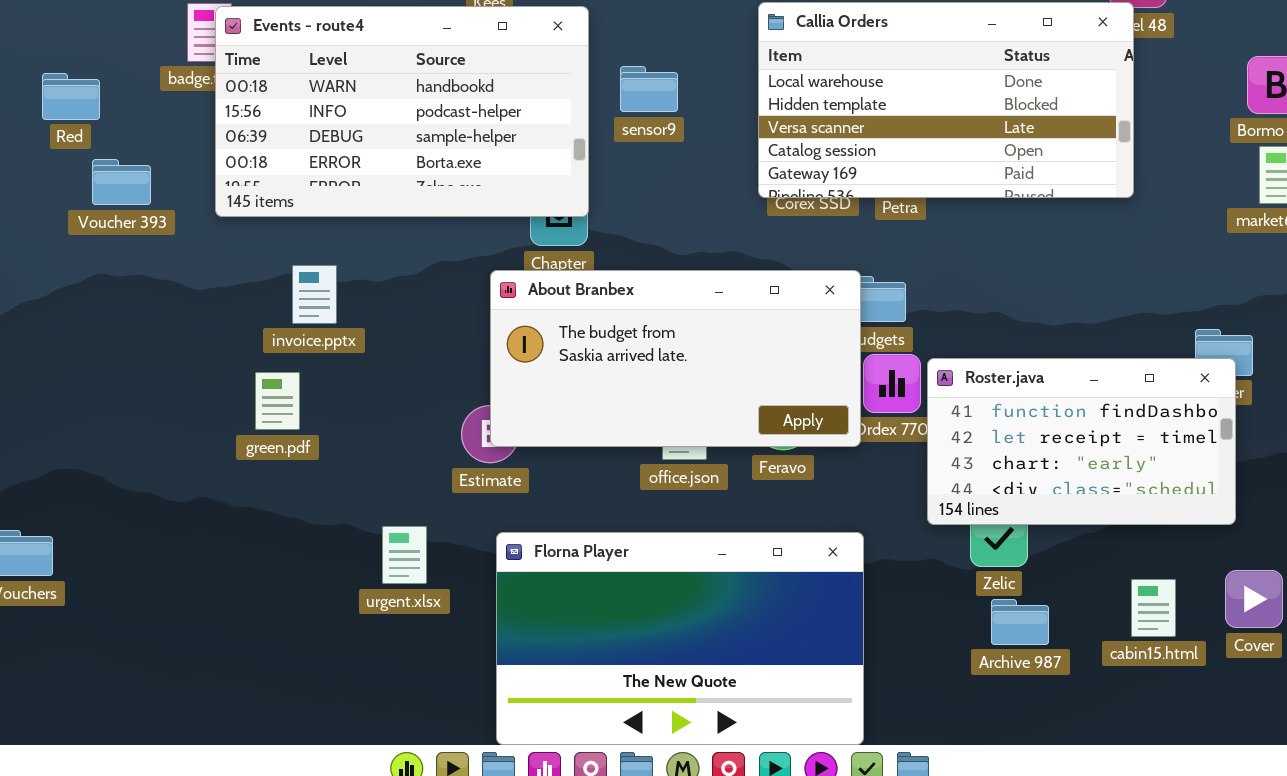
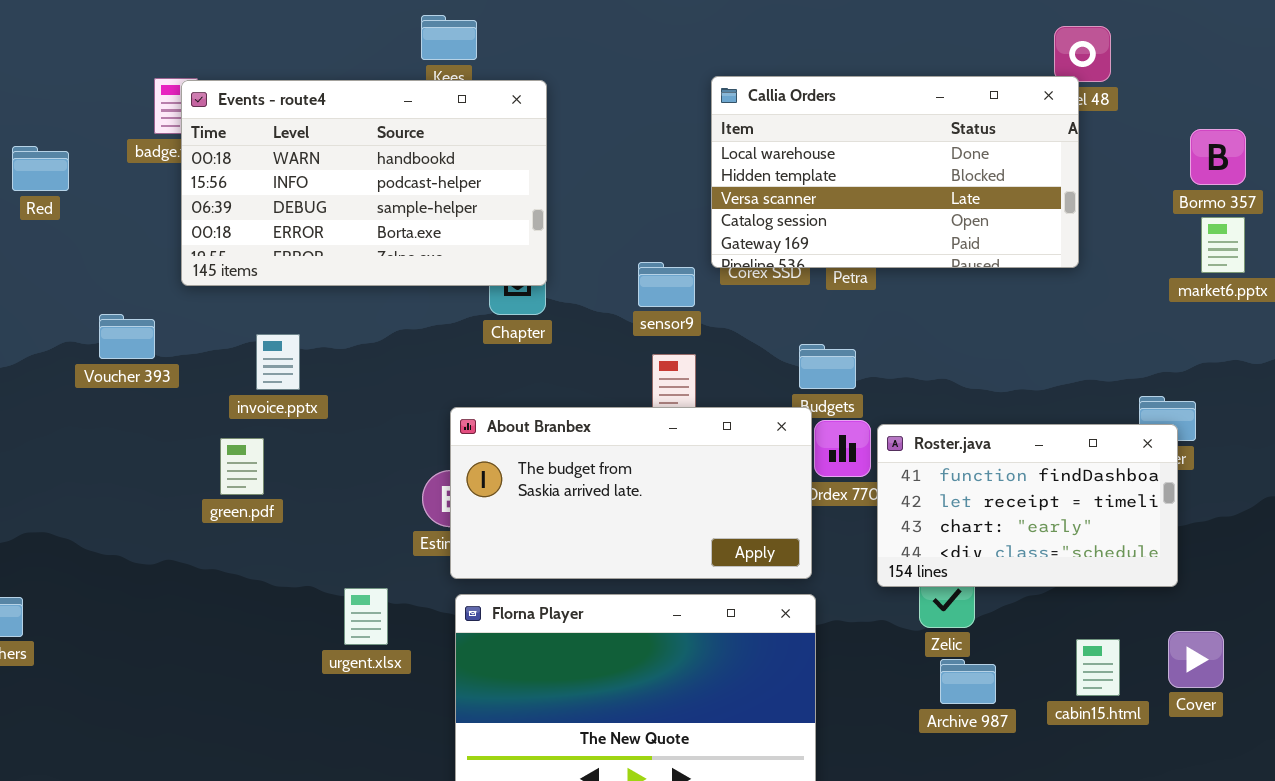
sensor9: [620,66,678,112] -> [638,262,695,307], moved
Voucher 393: [92,159,151,205] -> [99,314,155,359], moved
About Branbex: [490,270,861,447] -> [450,407,812,579], moved

